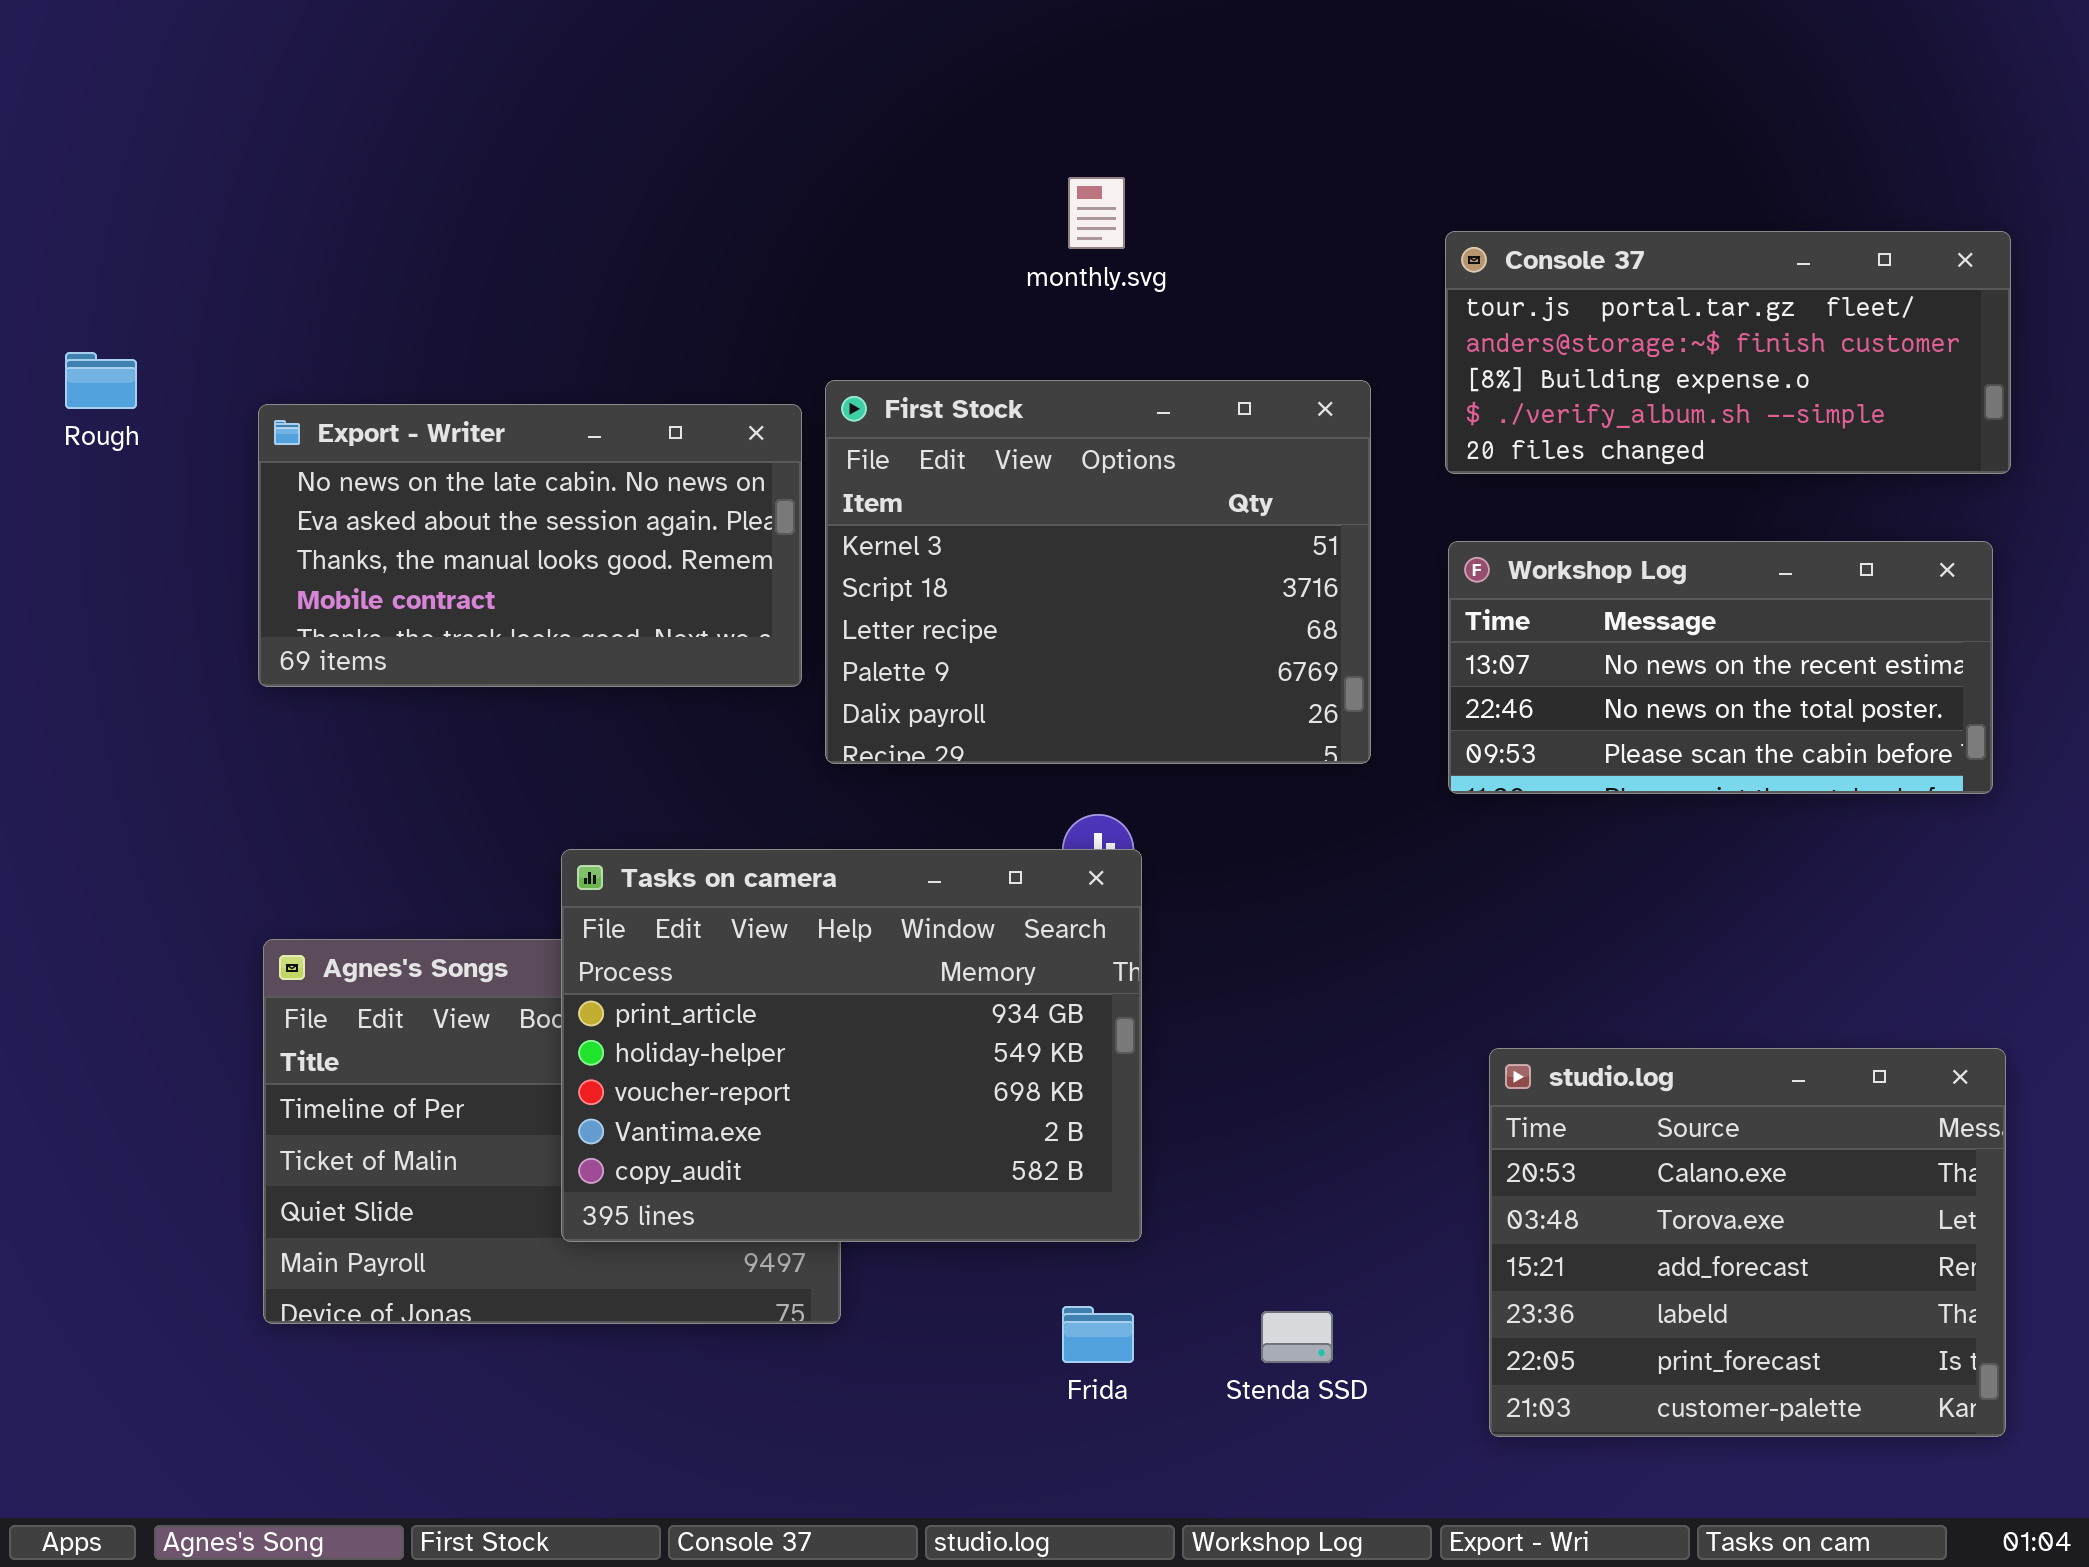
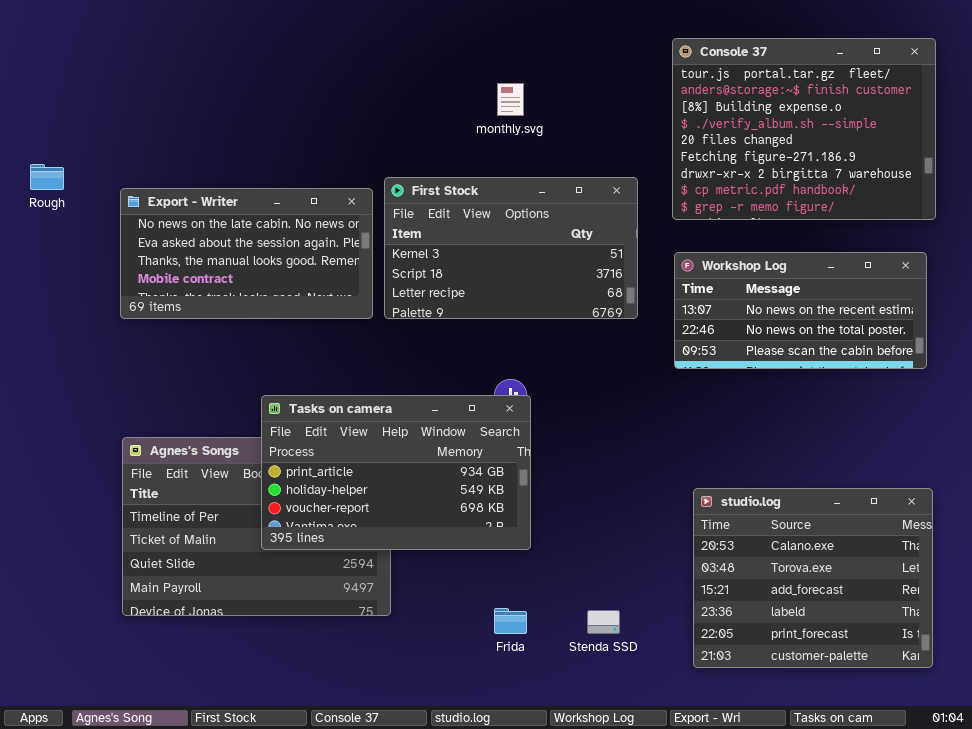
Console 37: [1445,231,2011,474] -> [672,38,936,220], resized
First Stock: [825,380,1371,764] -> [384,177,638,319], resized
Tasks on camera: [561,849,1142,1242] -> [261,395,531,550], resized

